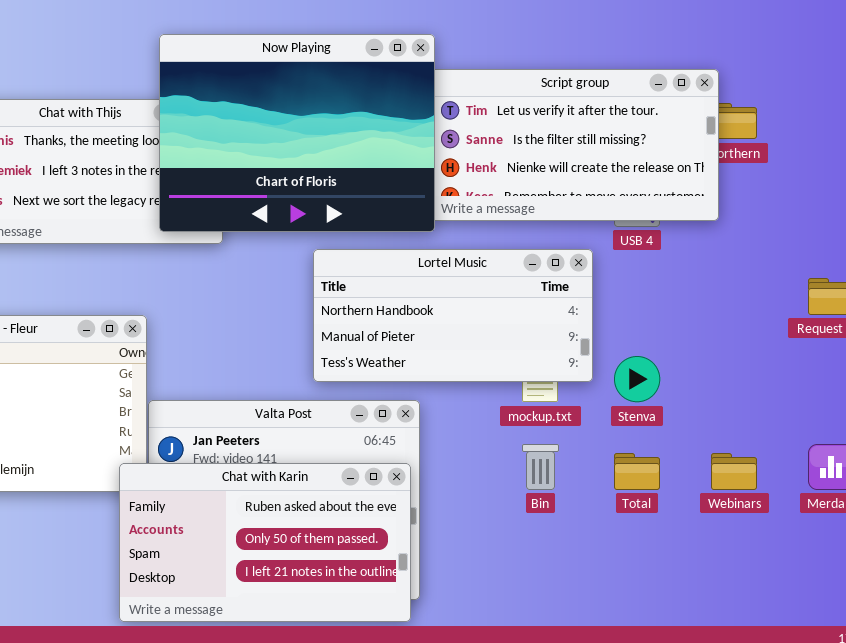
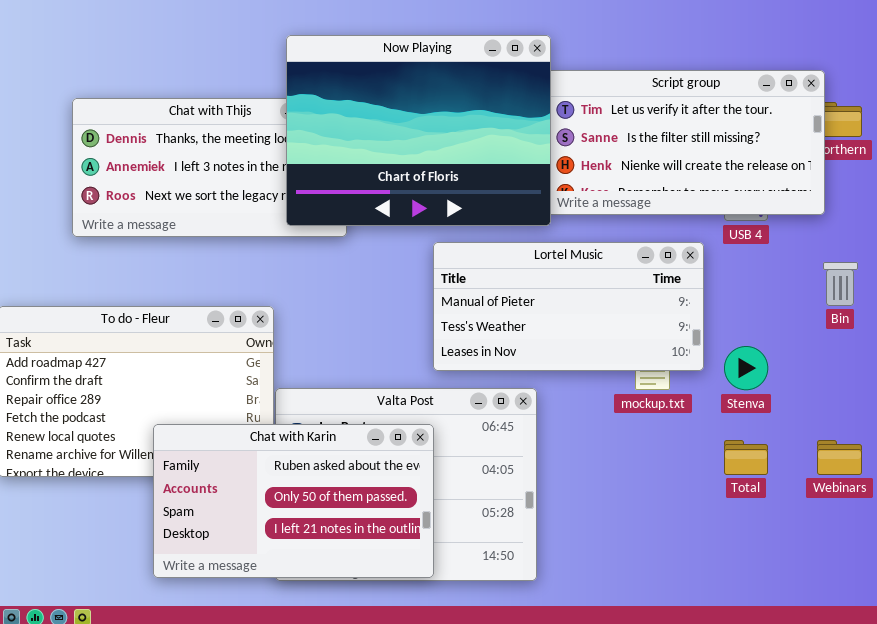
Lortel Music: [313,249,593,382] -> [433,242,704,371], scrolled down 1 row
Bin: [522,444,559,490] -> [823,262,858,306], moved
Chat with Karin: [119,463,411,622] -> [153,424,434,578], moved

